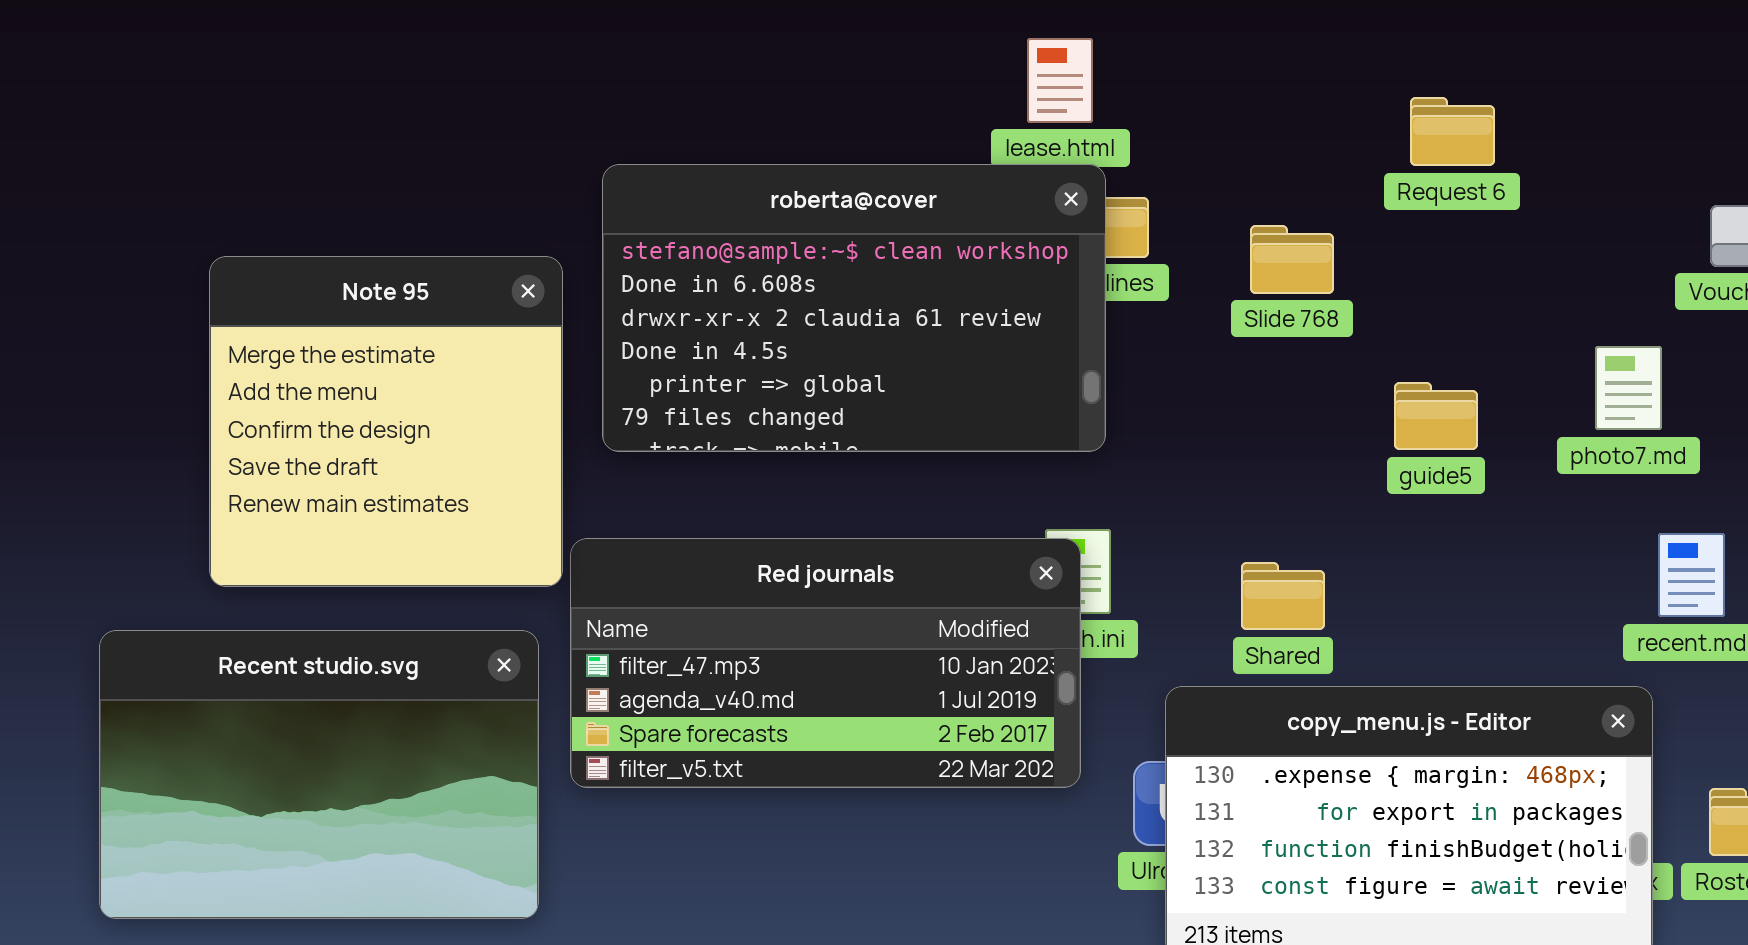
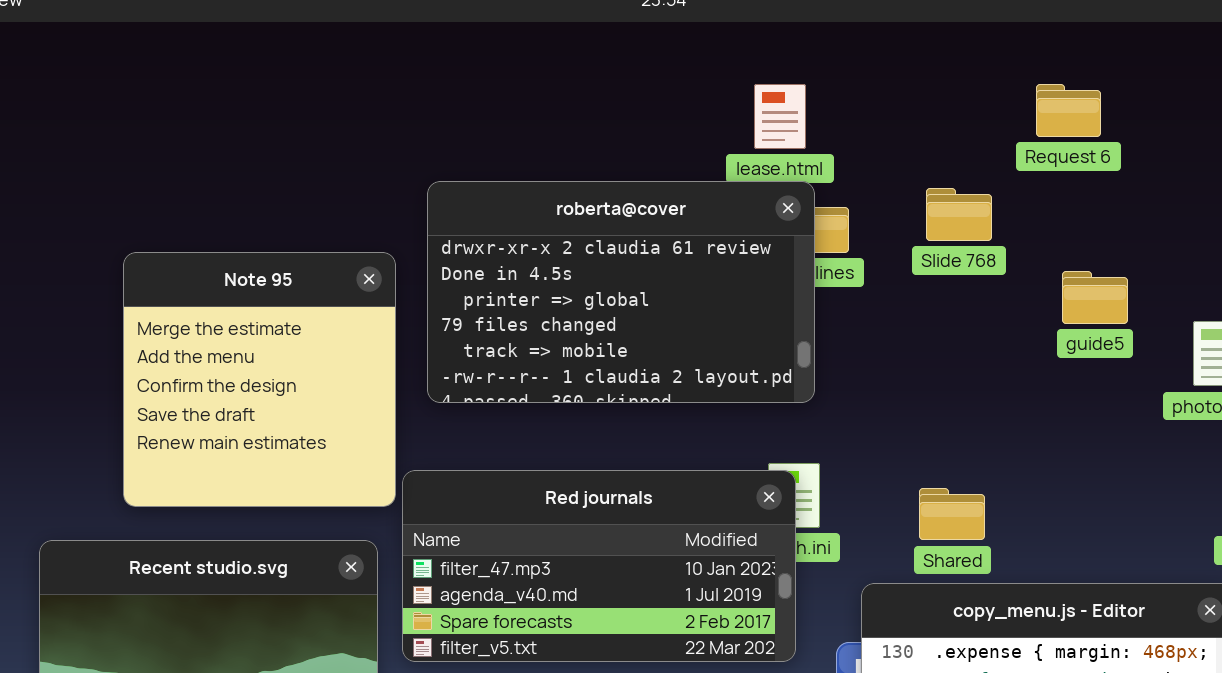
Request 6: [1410,97,1495,166] -> [1036,84,1101,137], moved
roberta@cover: [602,164,1106,452] -> [427,181,815,403], scrolled down 2 rows
Slide 768: [1250,225,1334,294] -> [926,188,992,241], moved
guide5: [1394,382,1478,450] -> [1062,271,1128,324], moved

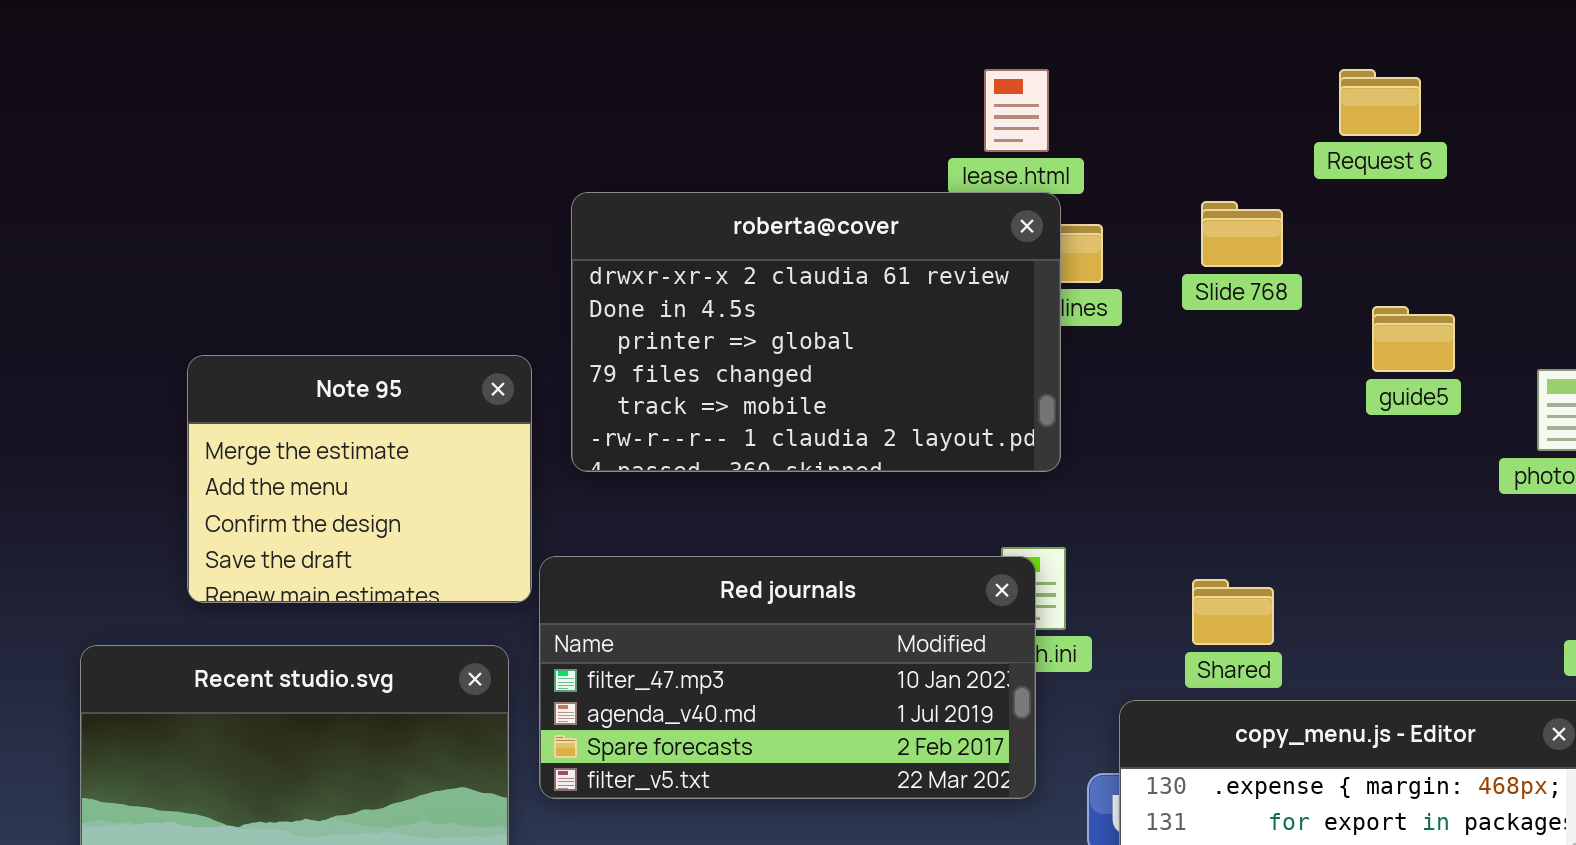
Note 95: [123,252,396,507] -> [187,355,532,603], resized

